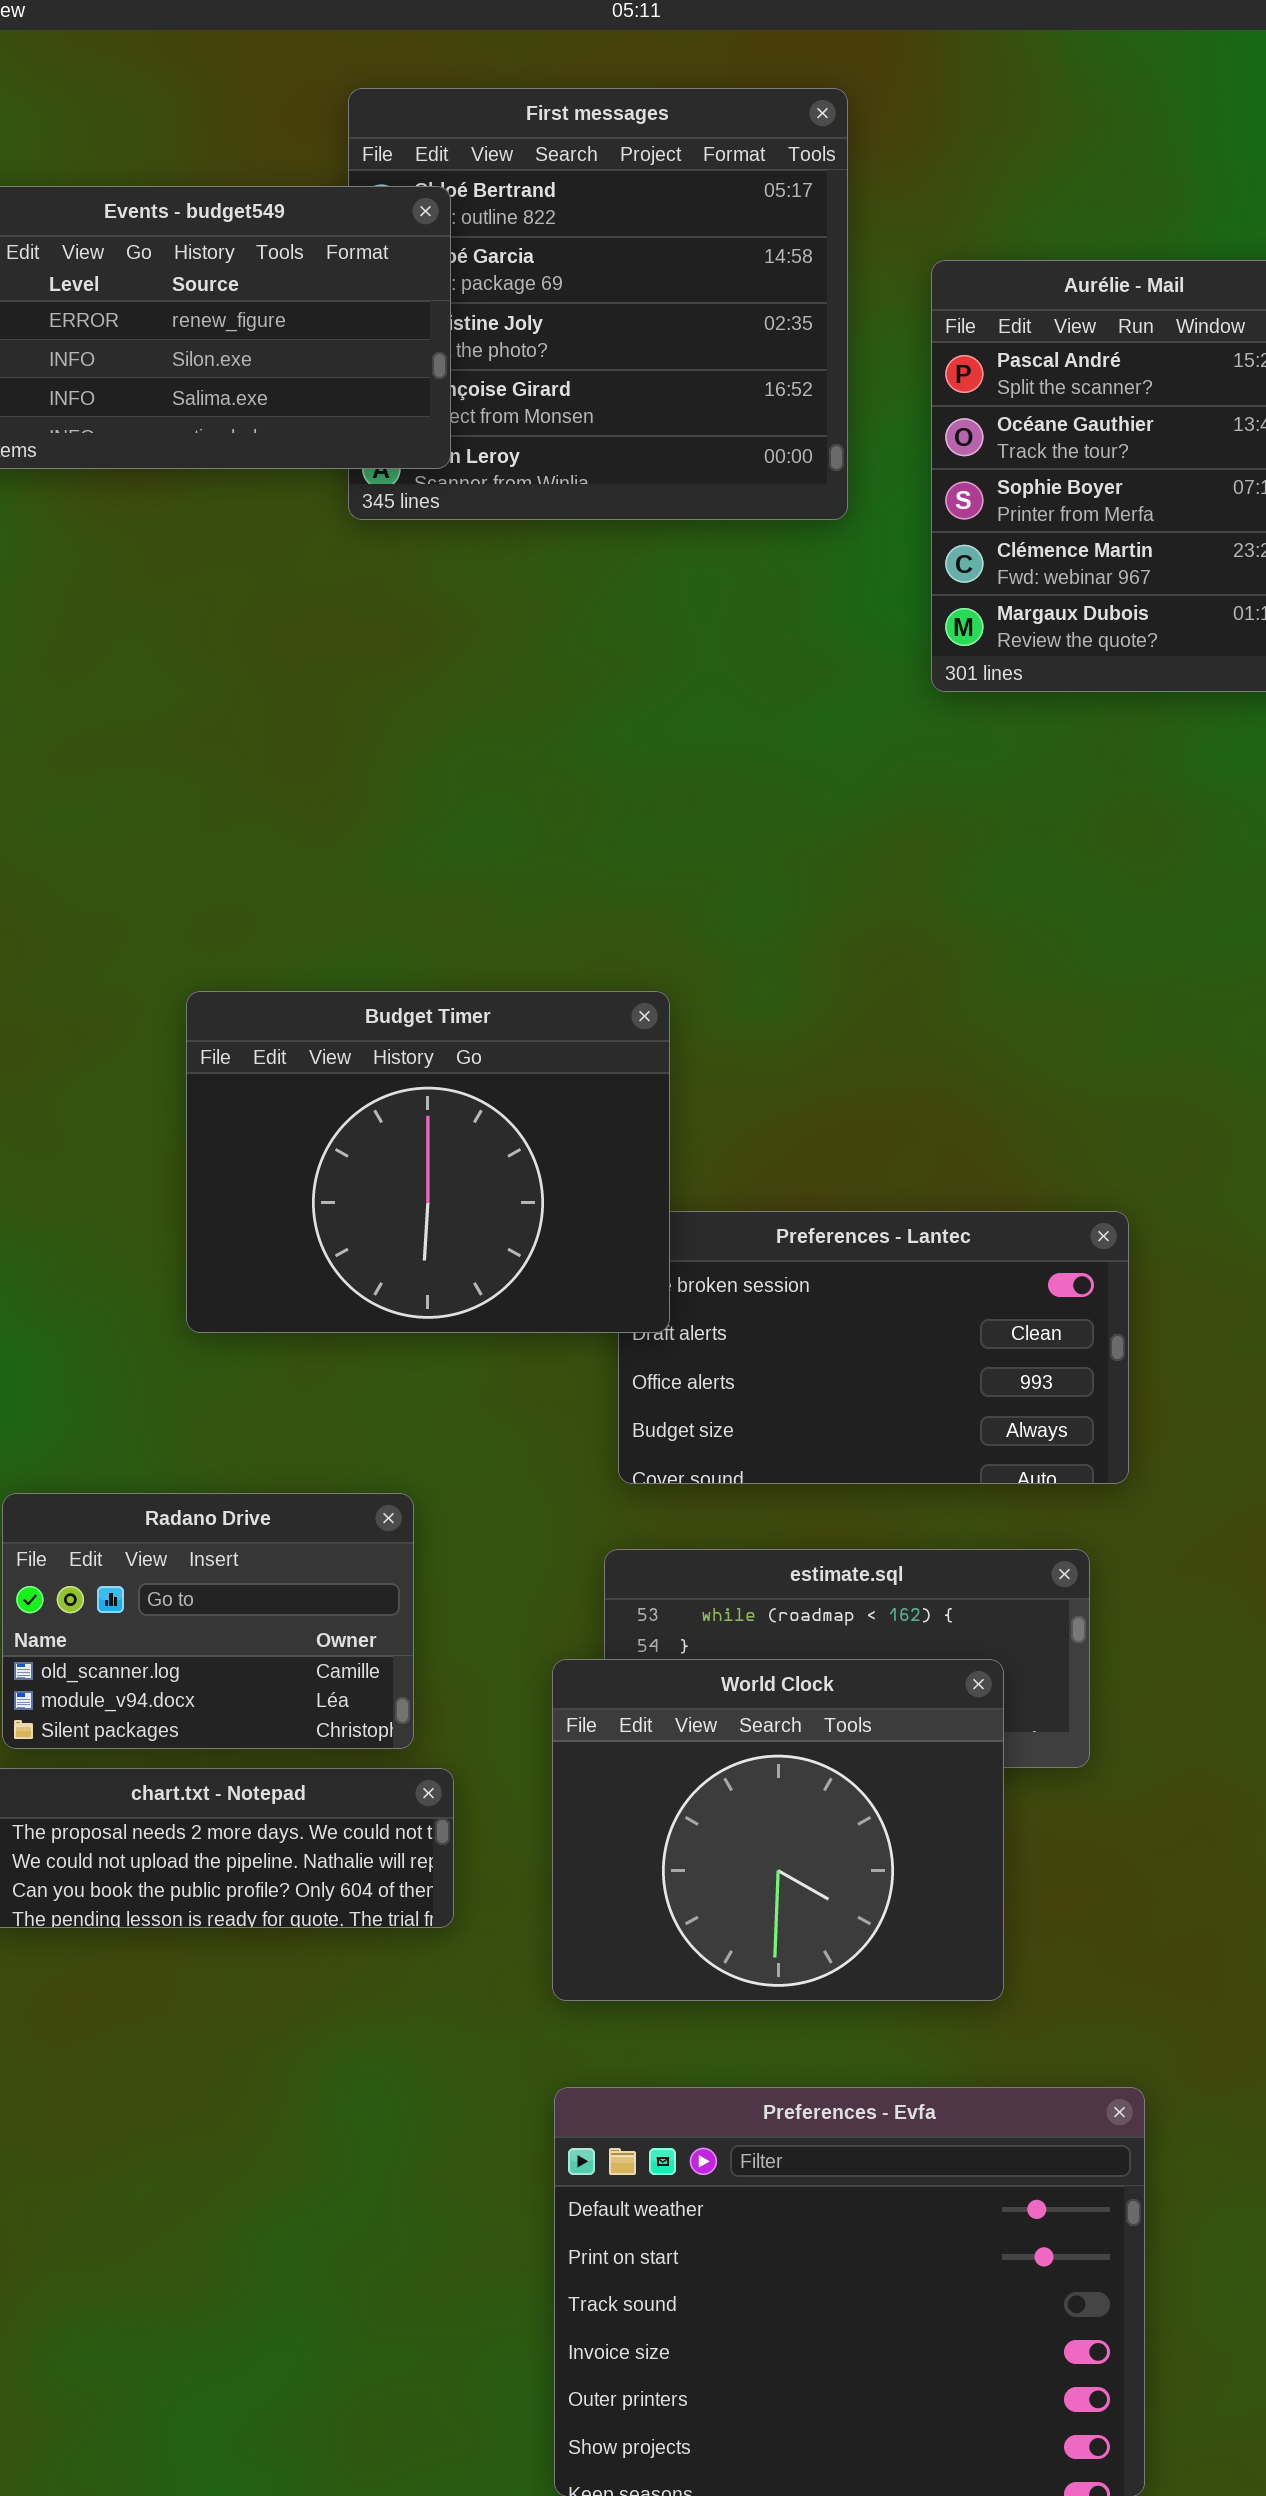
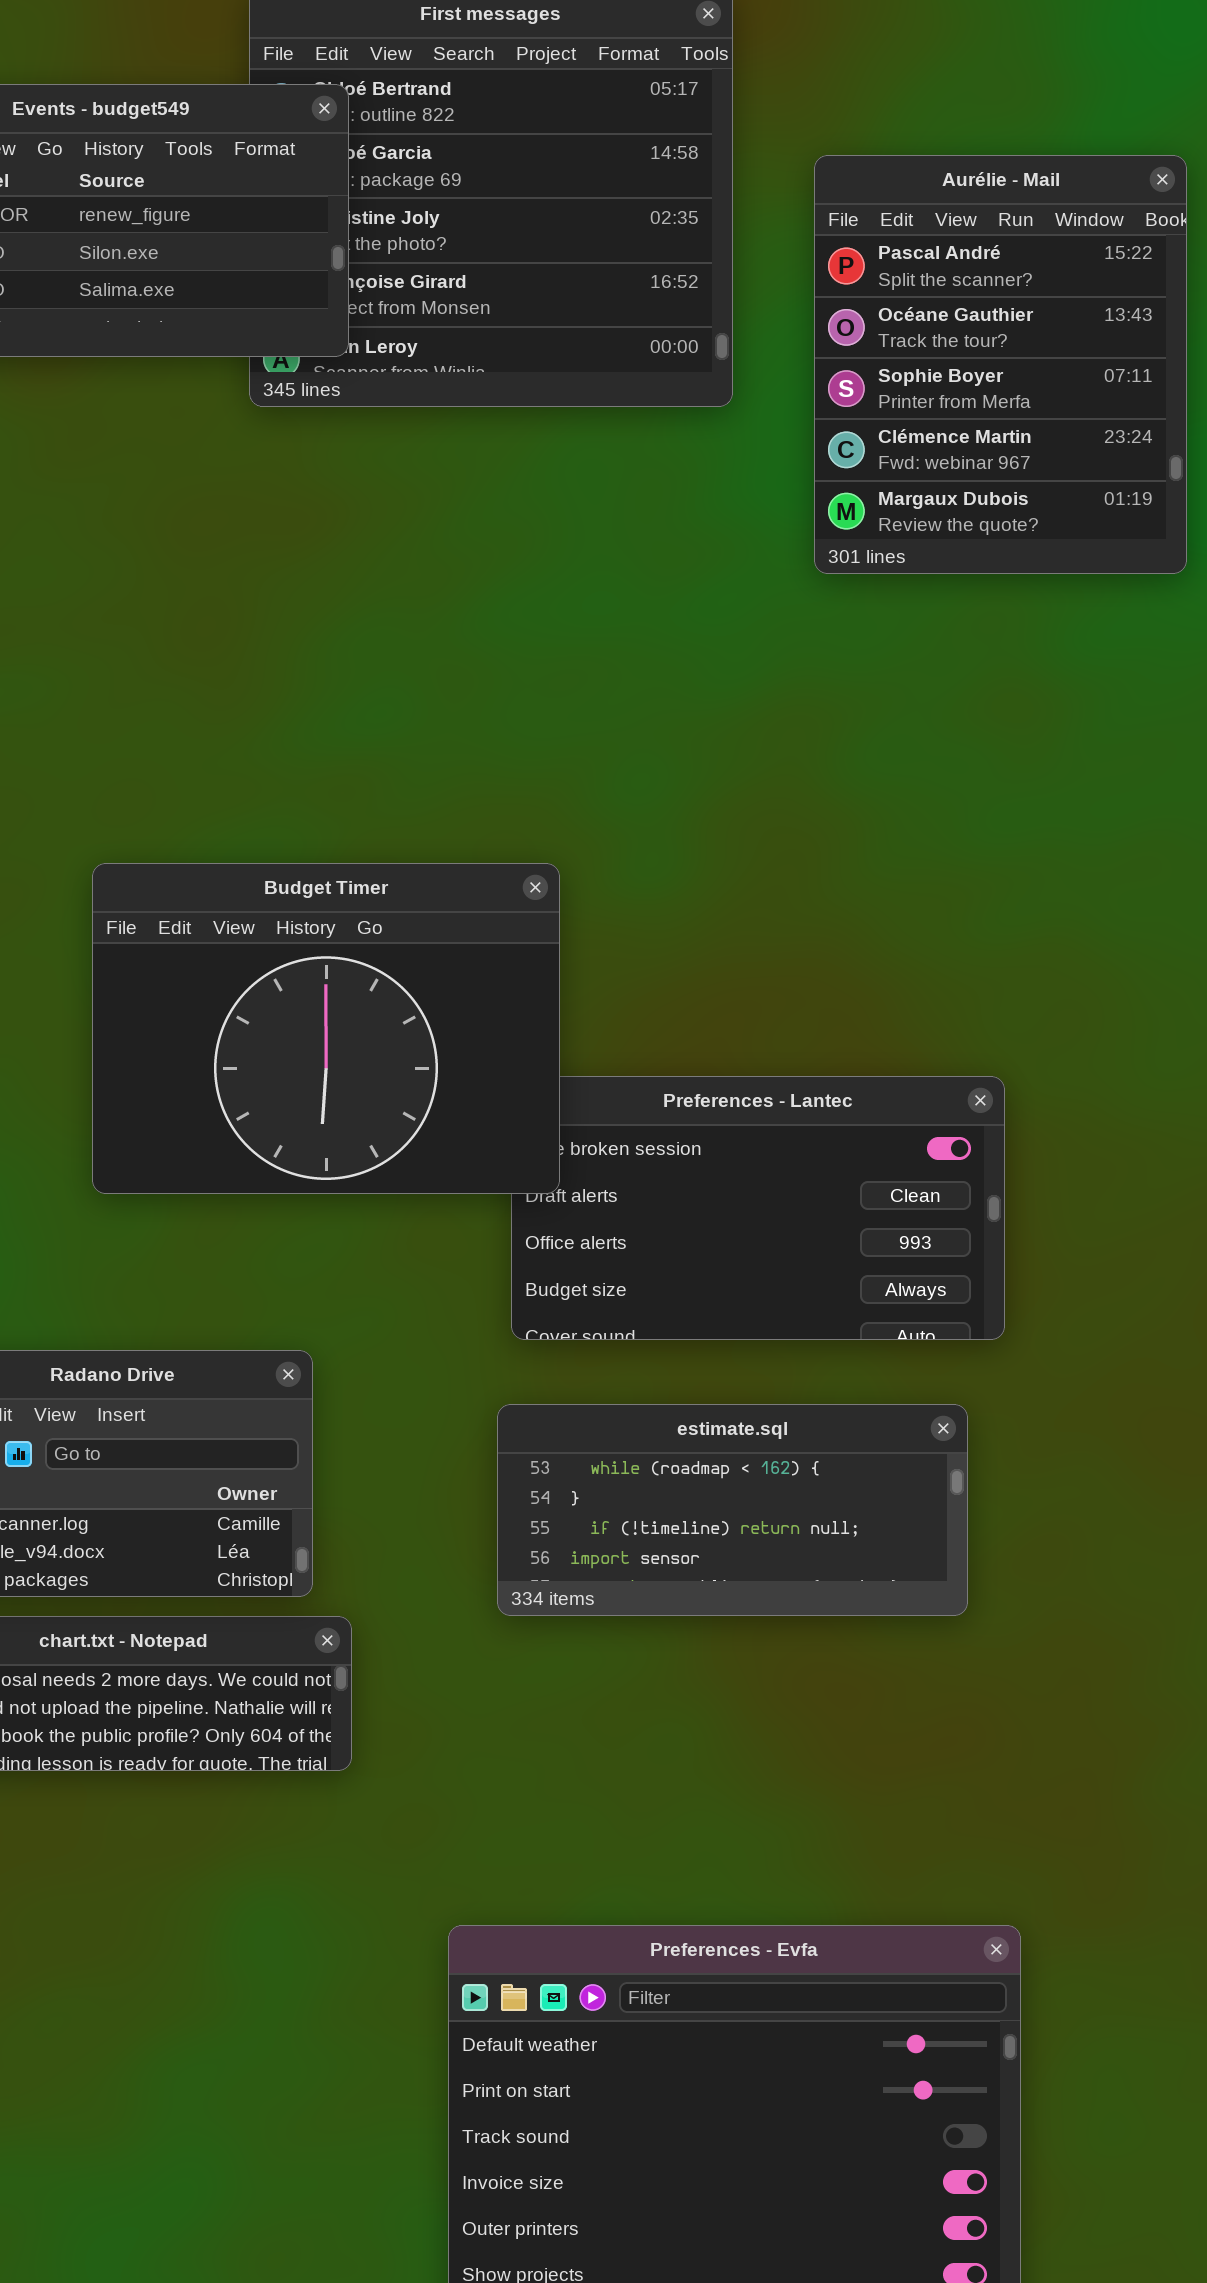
World Clock: [552,1659,1004,2001] -> none, closed

